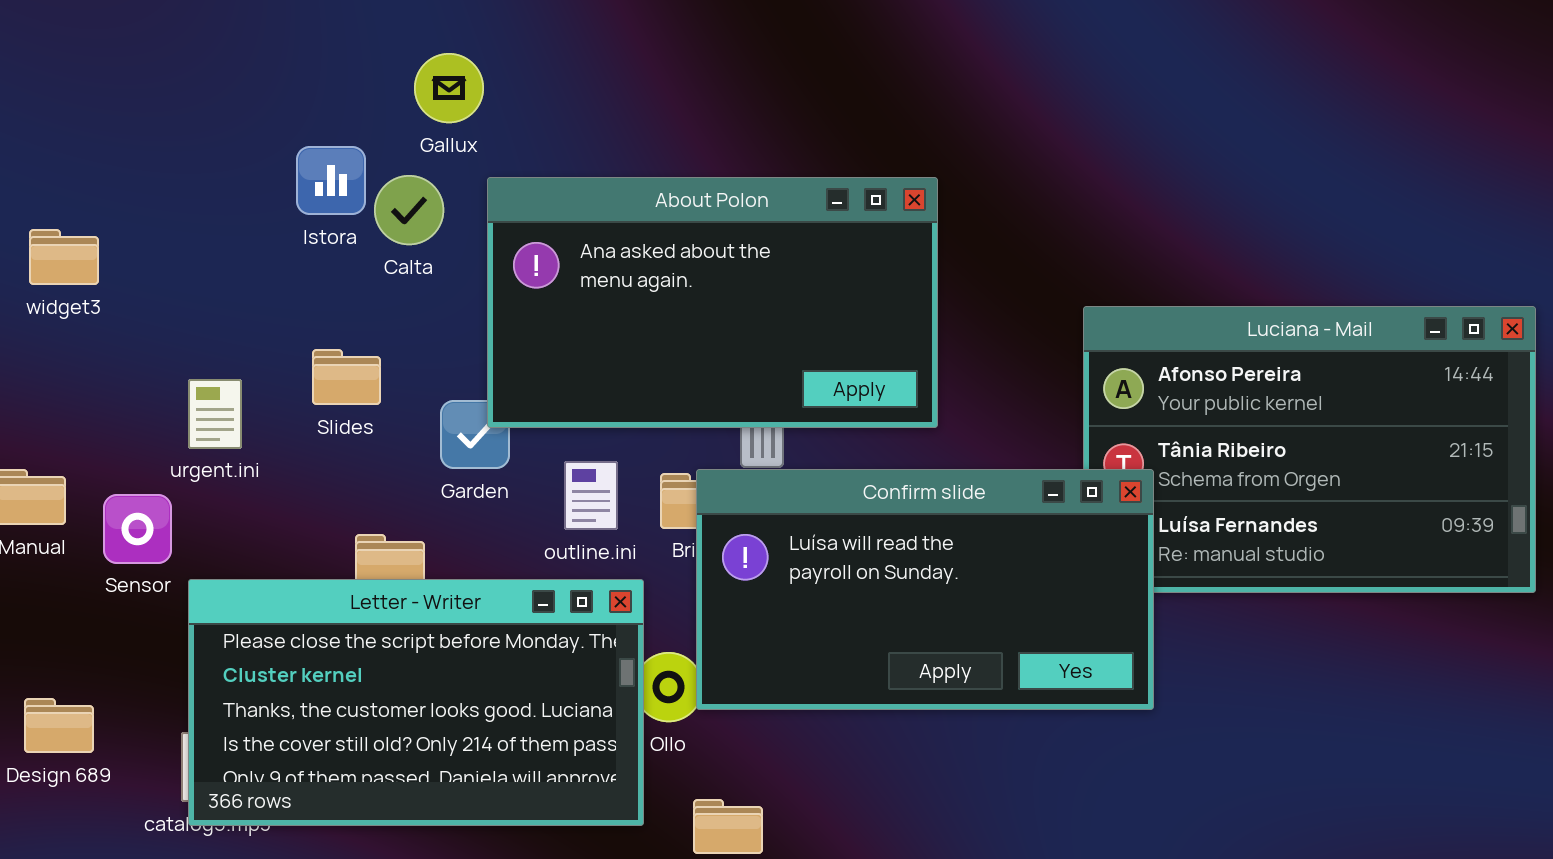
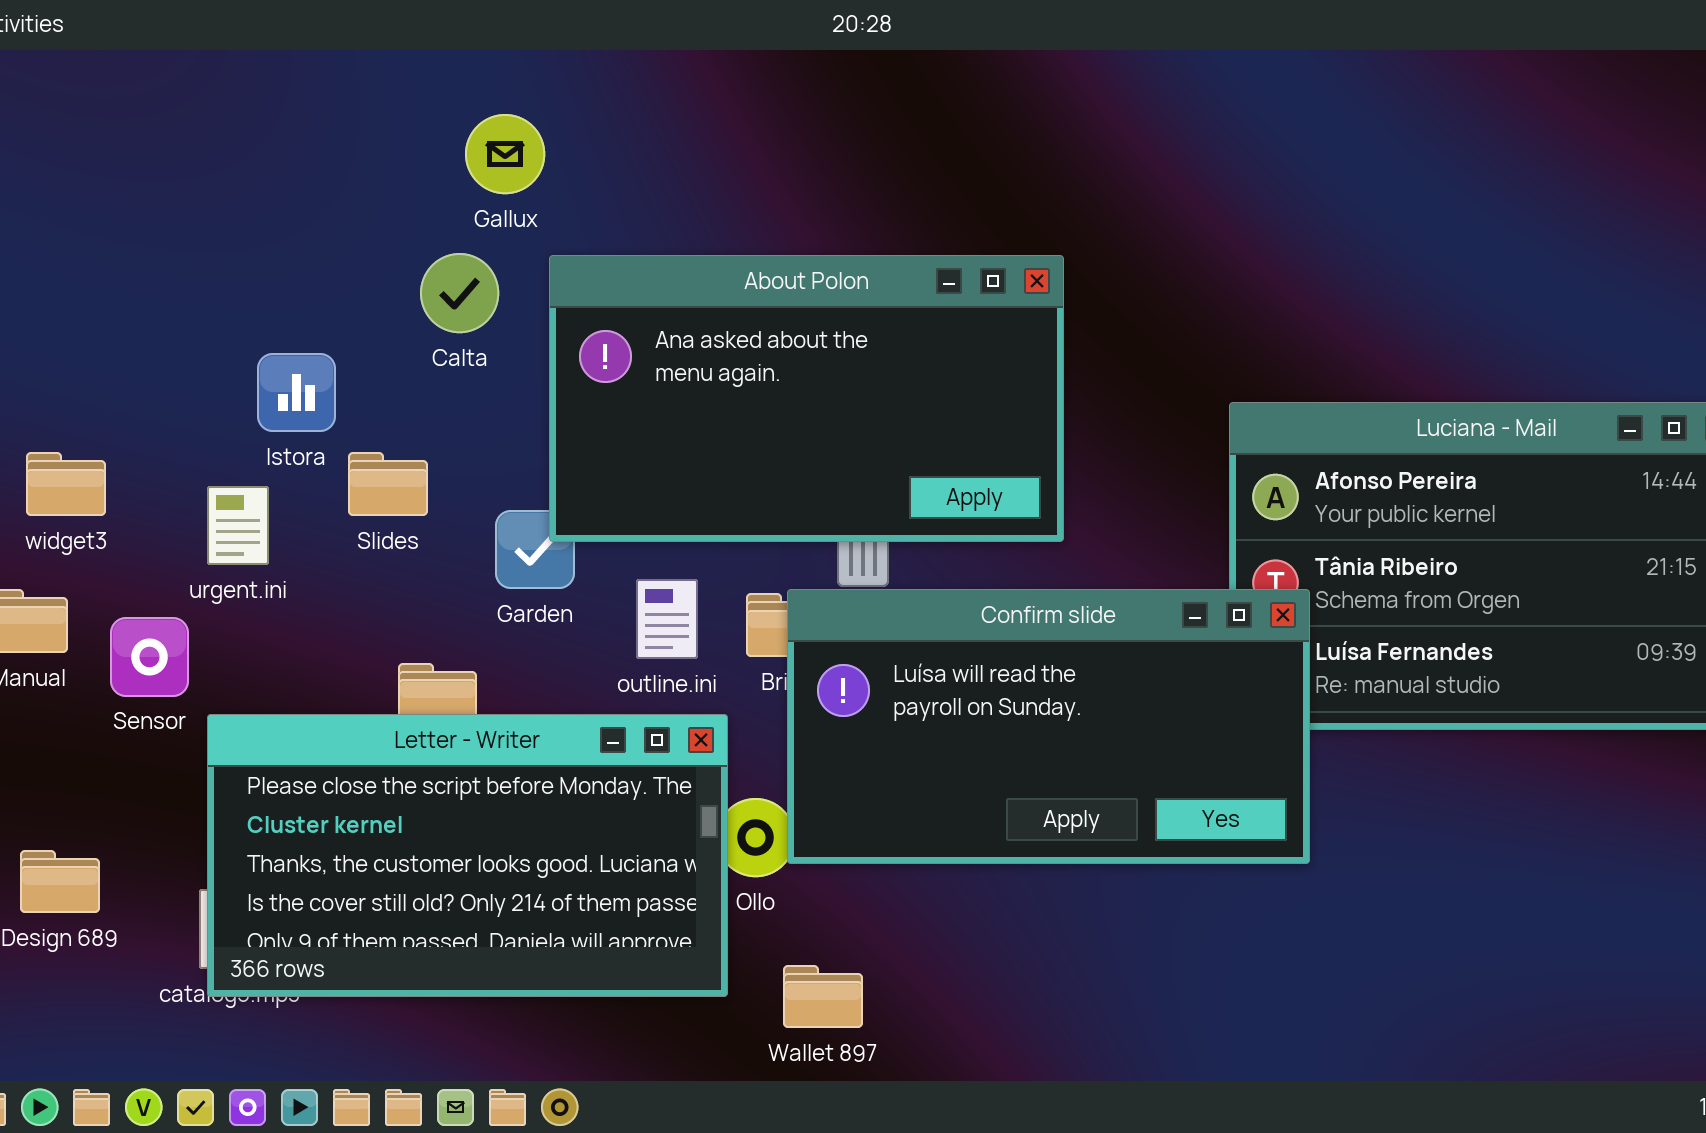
Istora: [296,146,366,215] -> [257,353,336,432], moved
widget3: [29,229,99,285] -> [26,452,106,516], moved

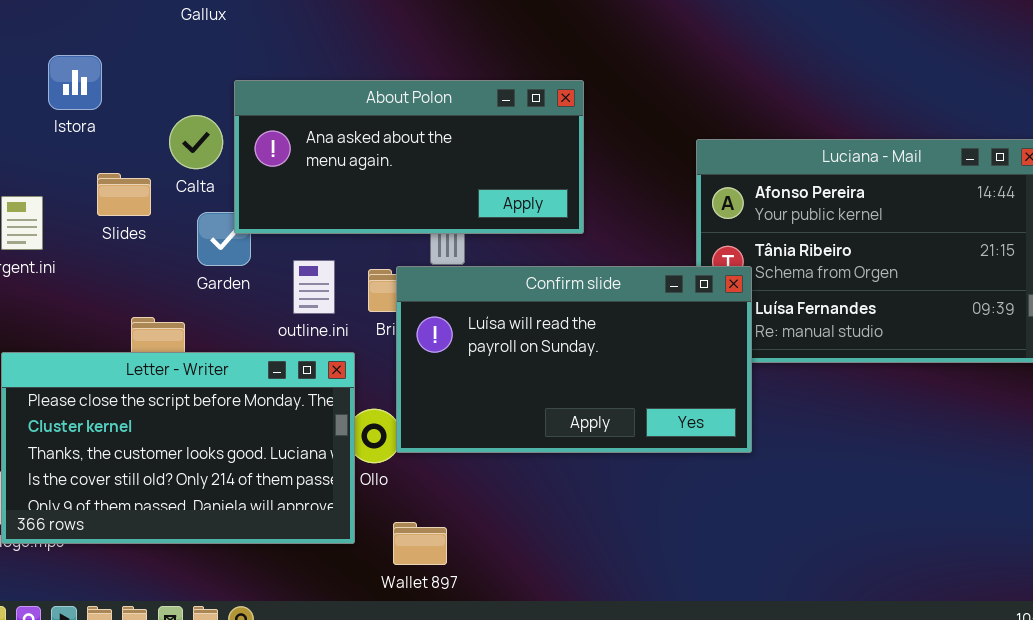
Calta: [420,253,499,333] -> [169,115,223,169], moved
About Polon: [549,255,1064,542] -> [234,80,584,234], resized
Istora: [257,353,336,432] -> [48,55,102,110], moved

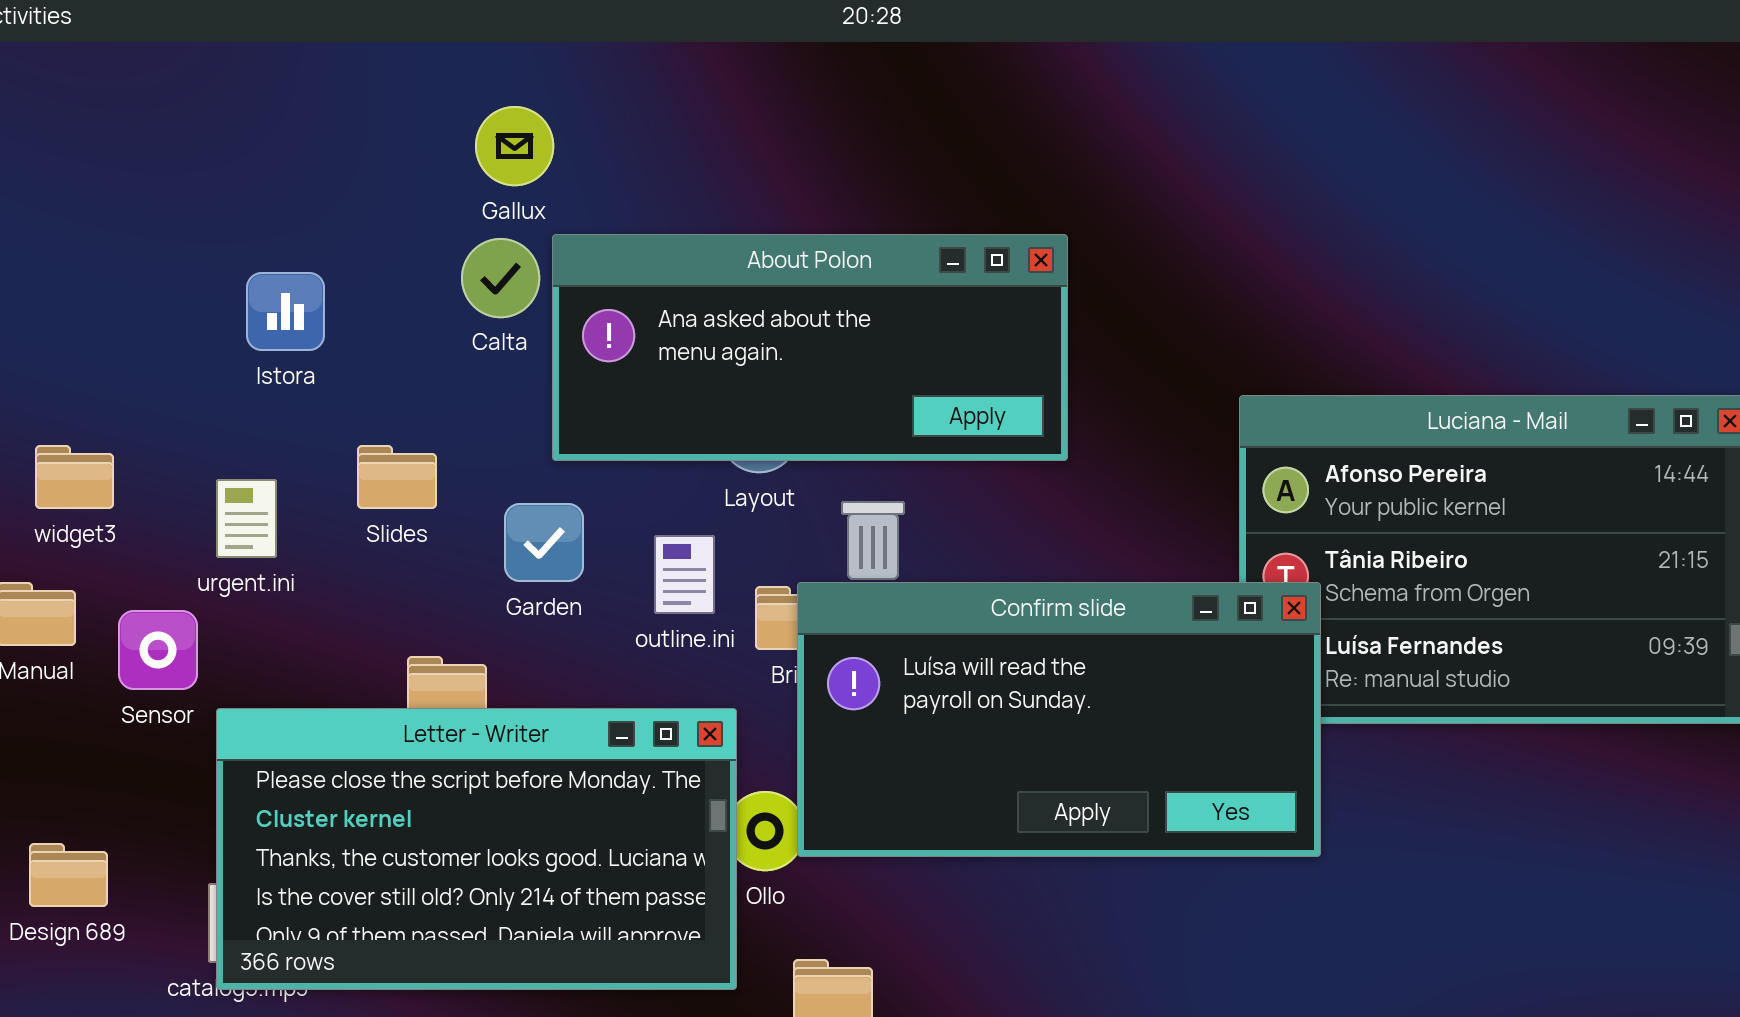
Istora: [48,55,102,110] -> [246,272,325,351], moved
About Polon: [234,80,584,234] -> [552,234,1068,461], moved
Calta: [169,115,223,169] -> [461,238,540,318], moved
outline.ini: [293,260,335,314] -> [654,535,715,614], moved

